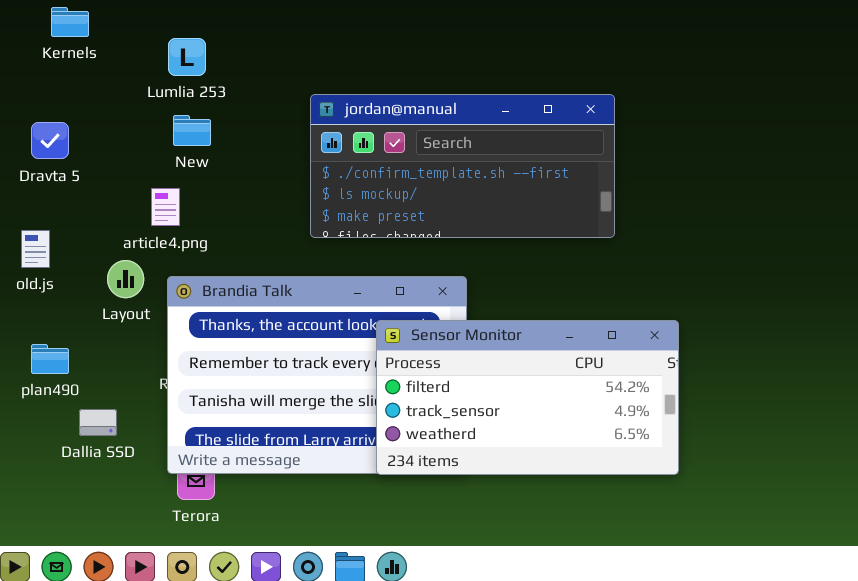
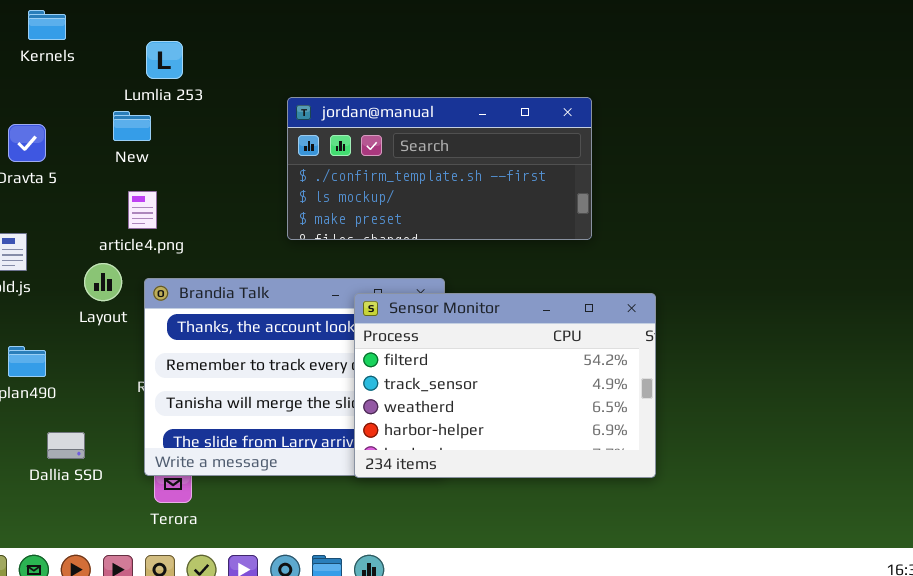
New: [173,115,211,146] -> [113,111,151,141], moved
Sensor Monitor: [376,320,679,475] -> [354,293,656,478], resized
Dallia SSD: [79,409,117,436] -> [47,432,85,459], moved

